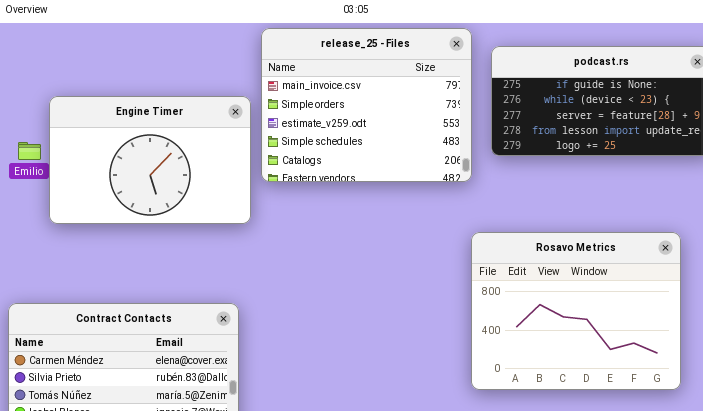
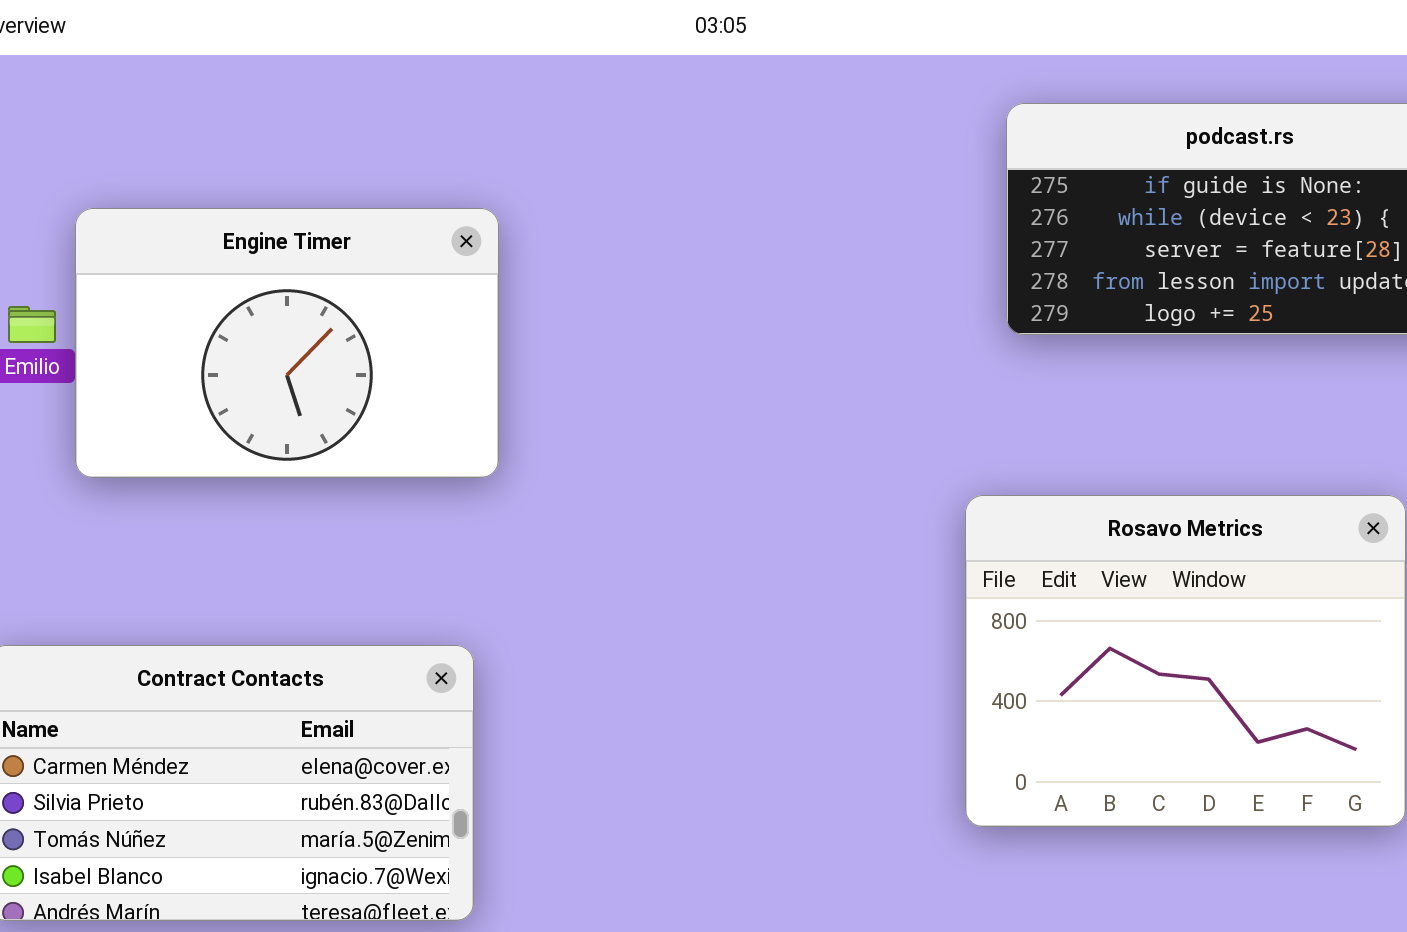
release_25 - Files: [261,28,472,182] -> none, closed

